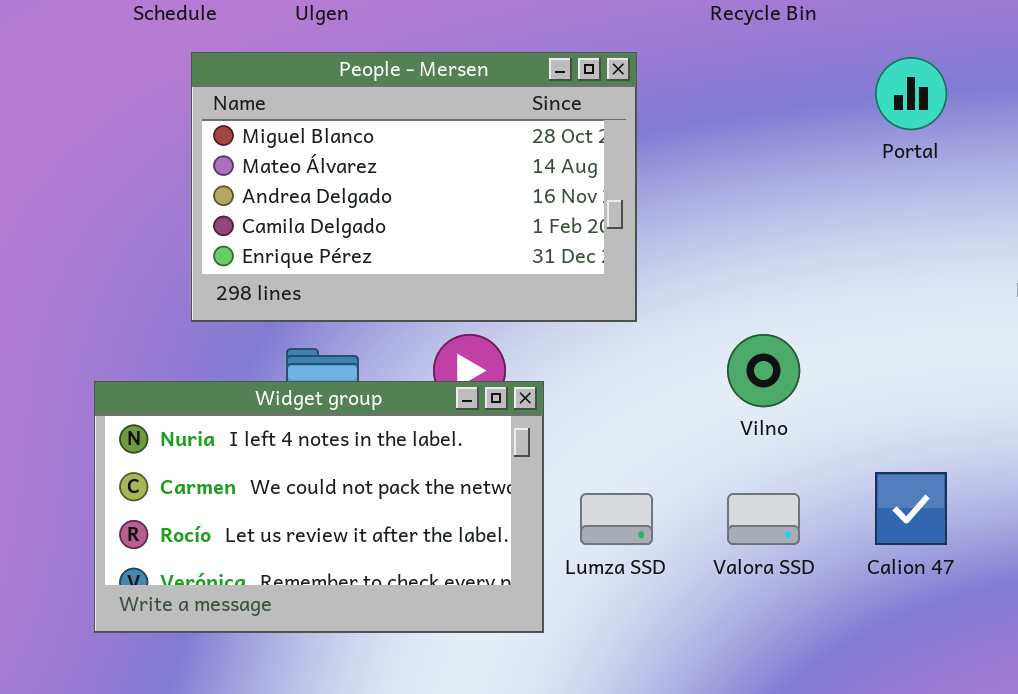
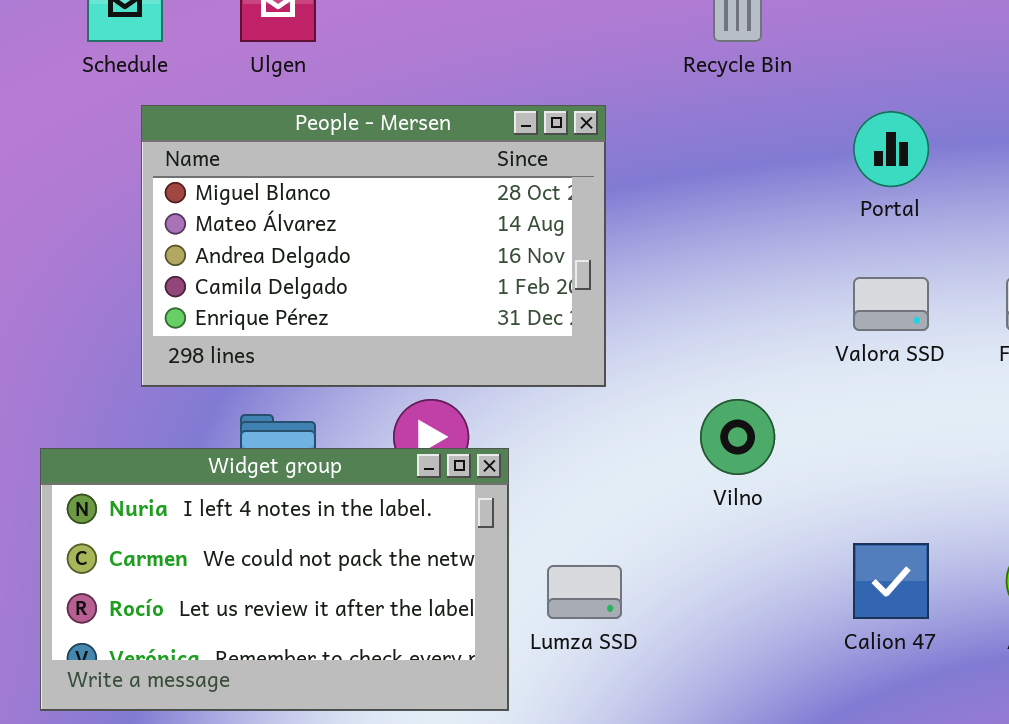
Valora SSD: [727,493,800,545] -> [853,277,929,331], moved

